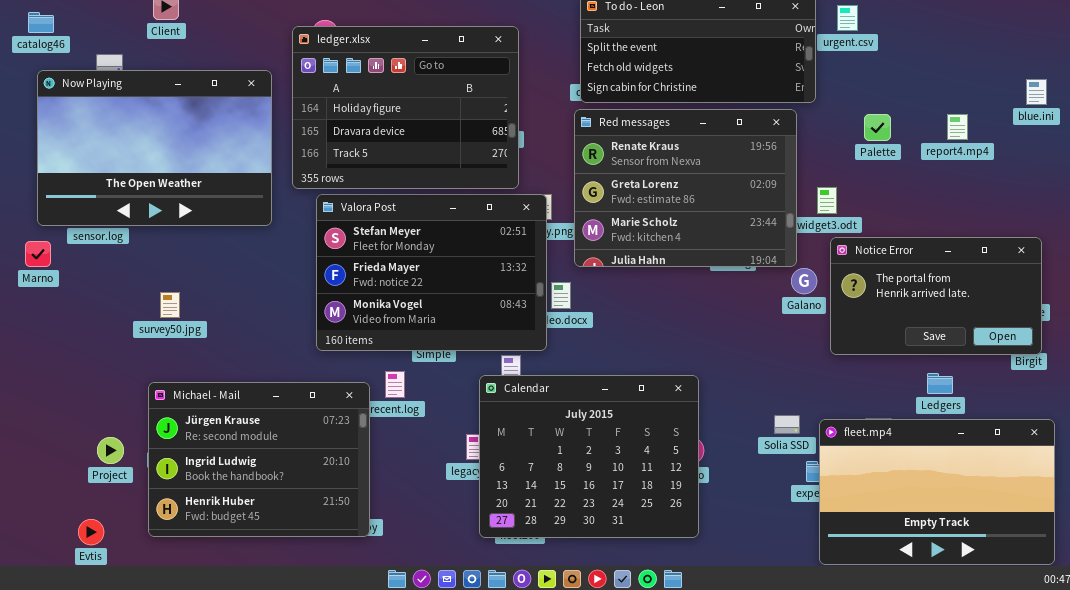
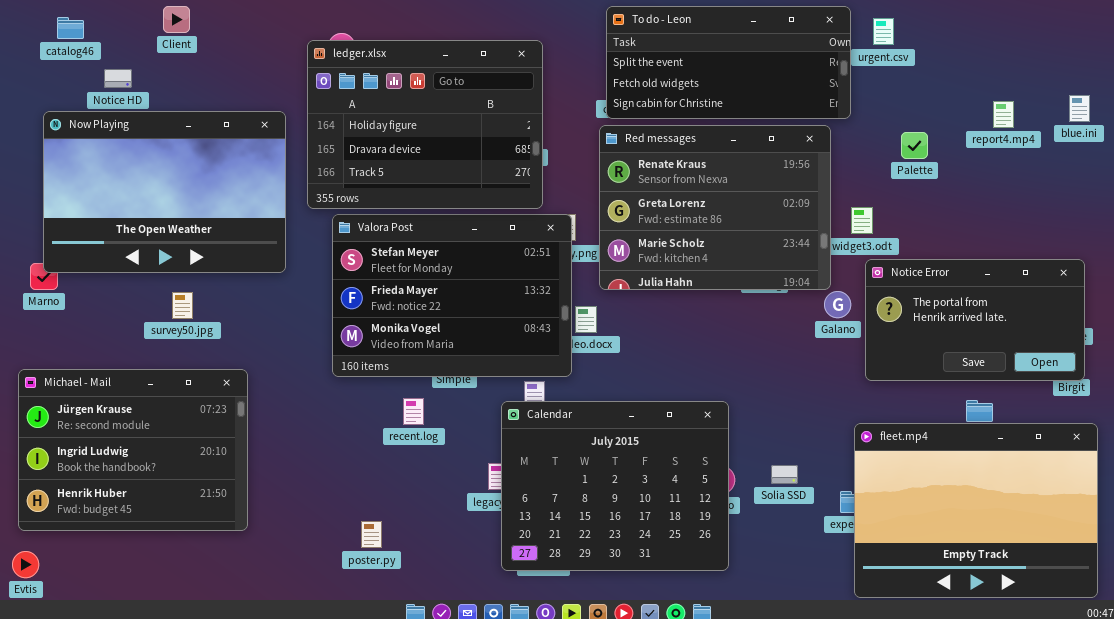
catalog46: [28,12,54,33] -> [57,17,84,39], moved
Now Playing: [37,70,272,226] -> [43,111,286,273], moved
report4.mp4: [947,114,968,140] -> [993,101,1014,128], moved
survey50.jpg: [160,292,180,318] -> [172,292,193,319], moved
Michael - Mail: [148,382,370,537] -> [18,369,248,531], moved
Solia SSD: [774,415,800,434] -> [771,465,798,484], moved
fleet.mp4: [819,419,1055,565] -> [854,423,1098,598], resized
Evtis: [78,519,104,545] -> [12,551,39,578], moved

